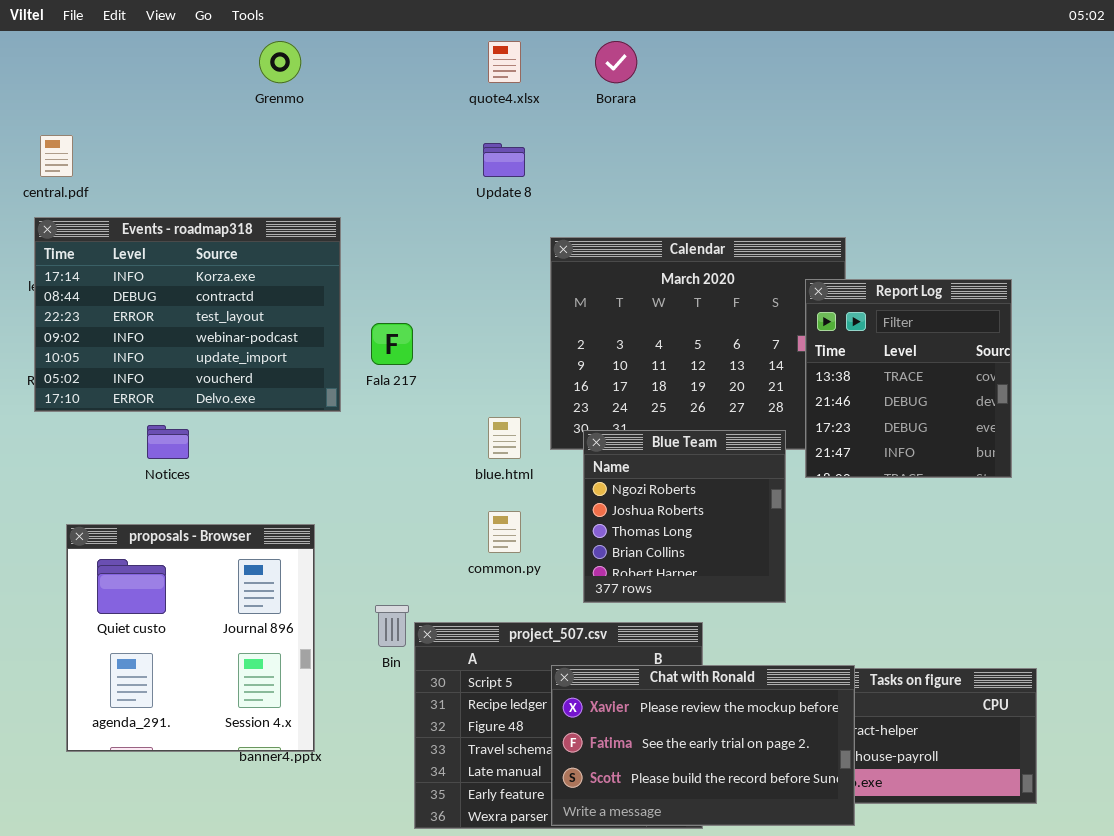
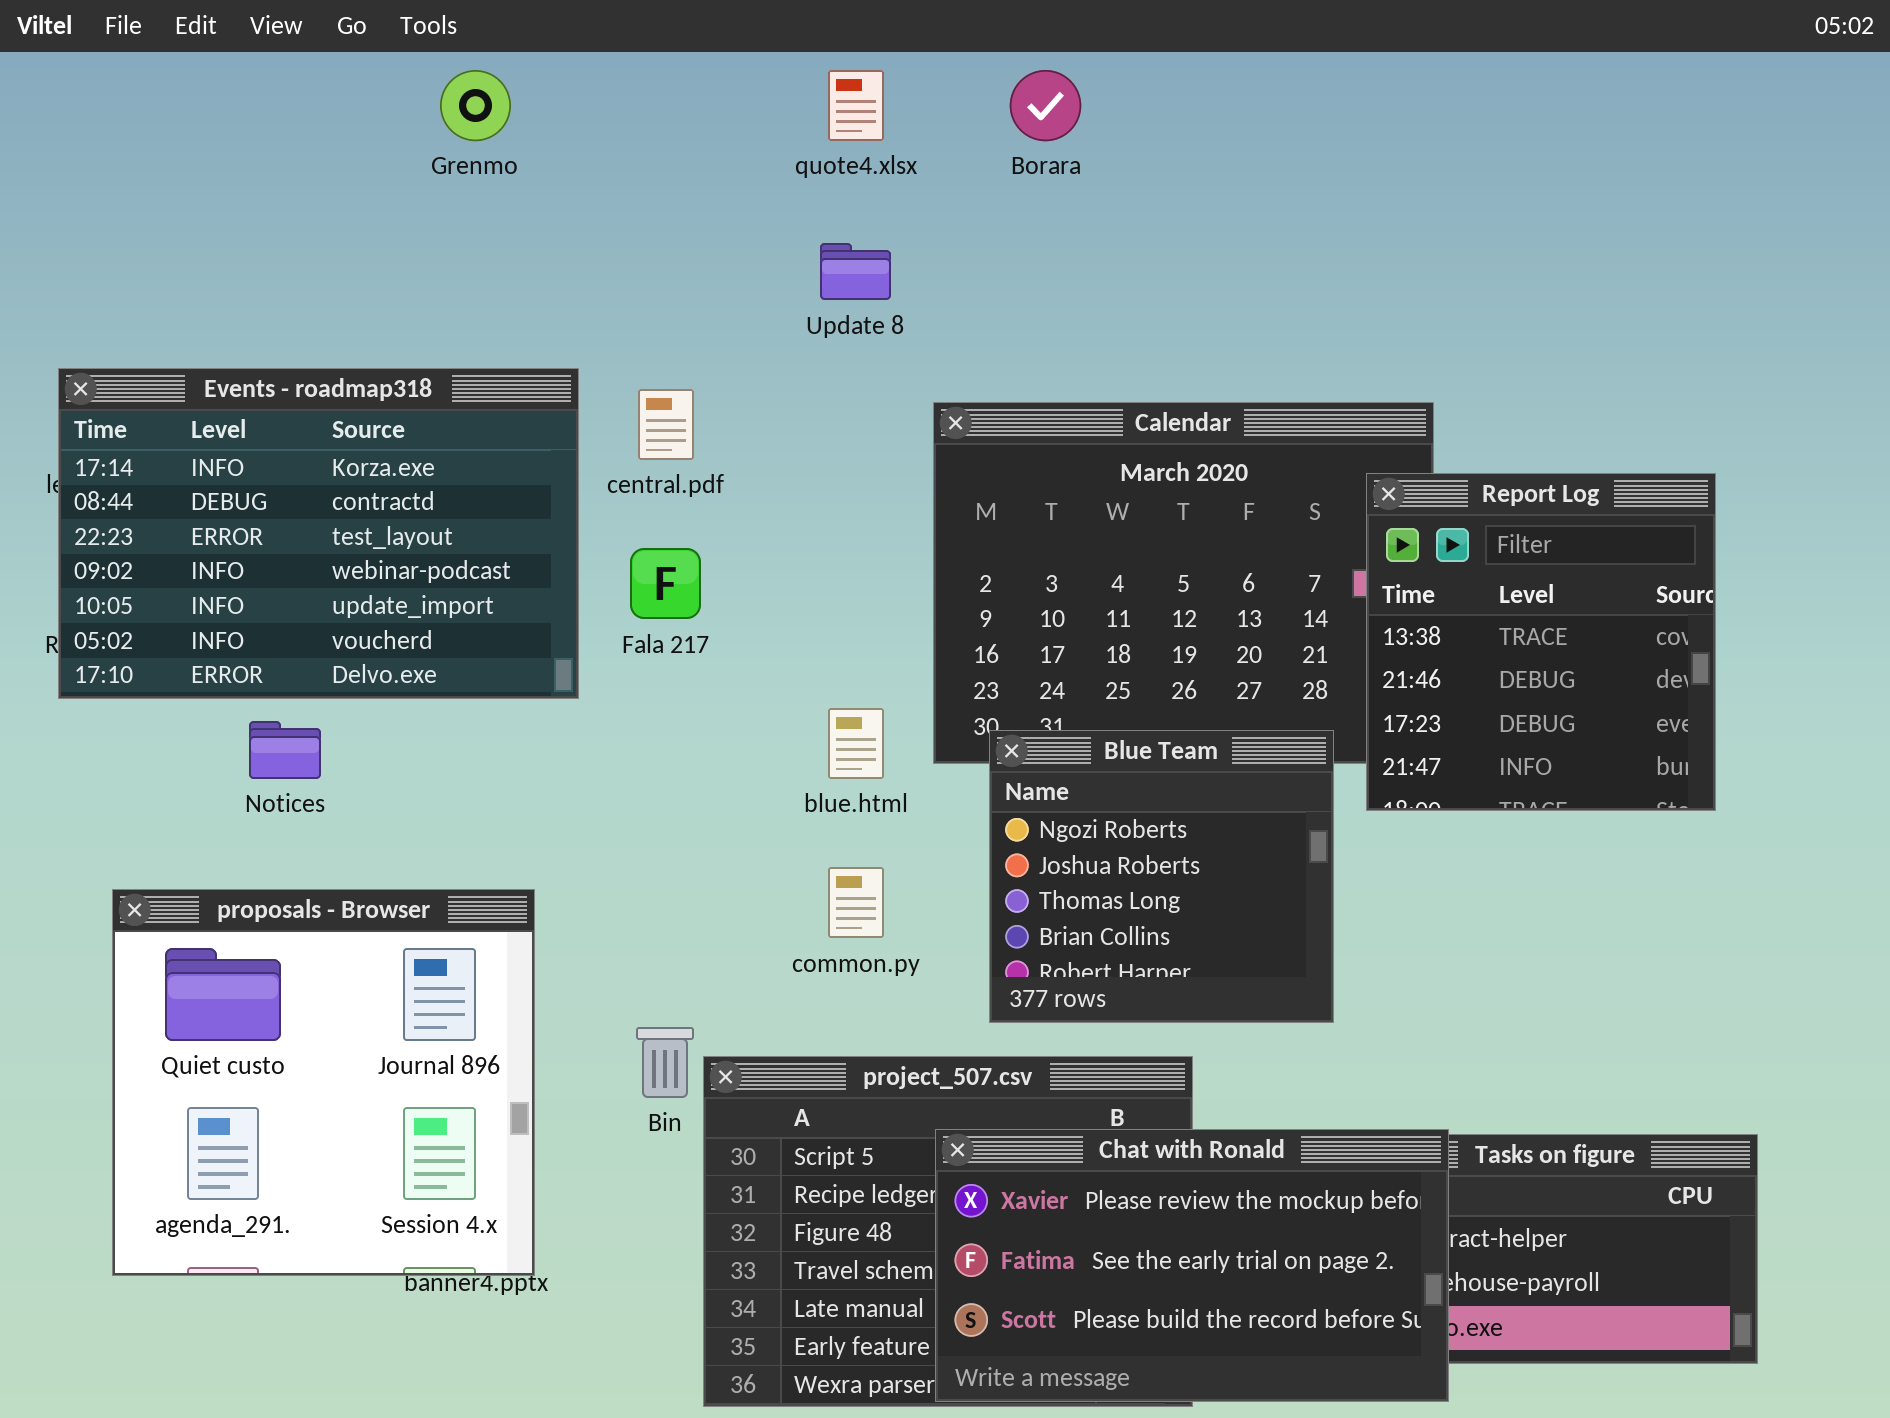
central.pdf: [40,135,73,177] -> [638,389,694,460], moved

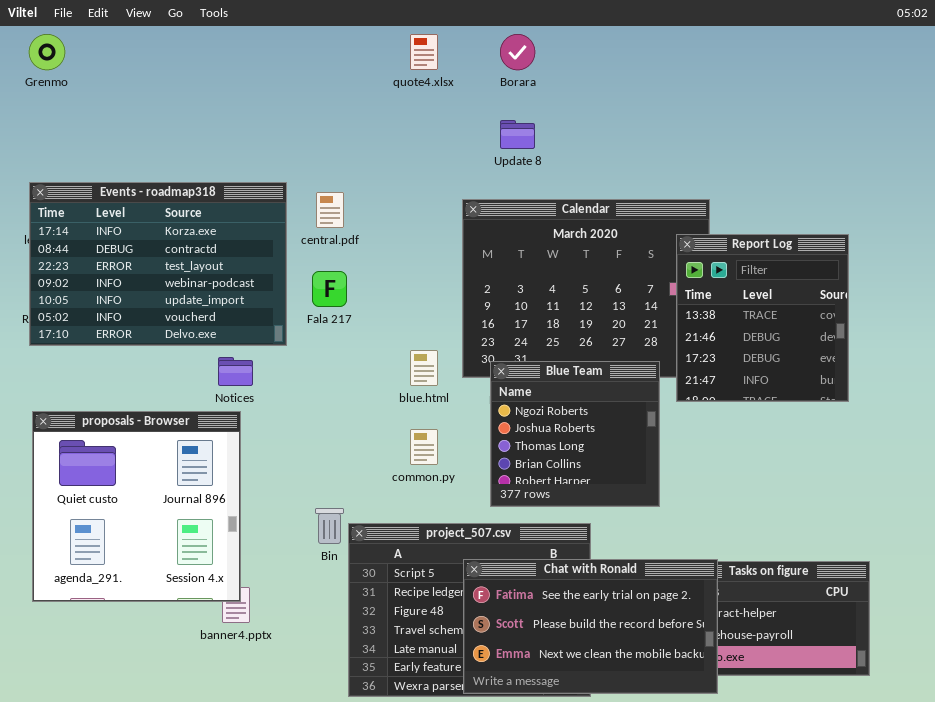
Grenmo: [440,70,511,141] -> [29,34,65,70], moved
Update 8: [820,243,891,300] -> [500,120,535,149], moved
Notices: [249,721,321,779] -> [218,357,253,386], moved
proposals - Browser: [112,889,535,1276] -> [32,411,241,602], moved
Chat with Ronald: [935,1129,1449,1402] -> [463,559,718,694], scrolled down 1 row

